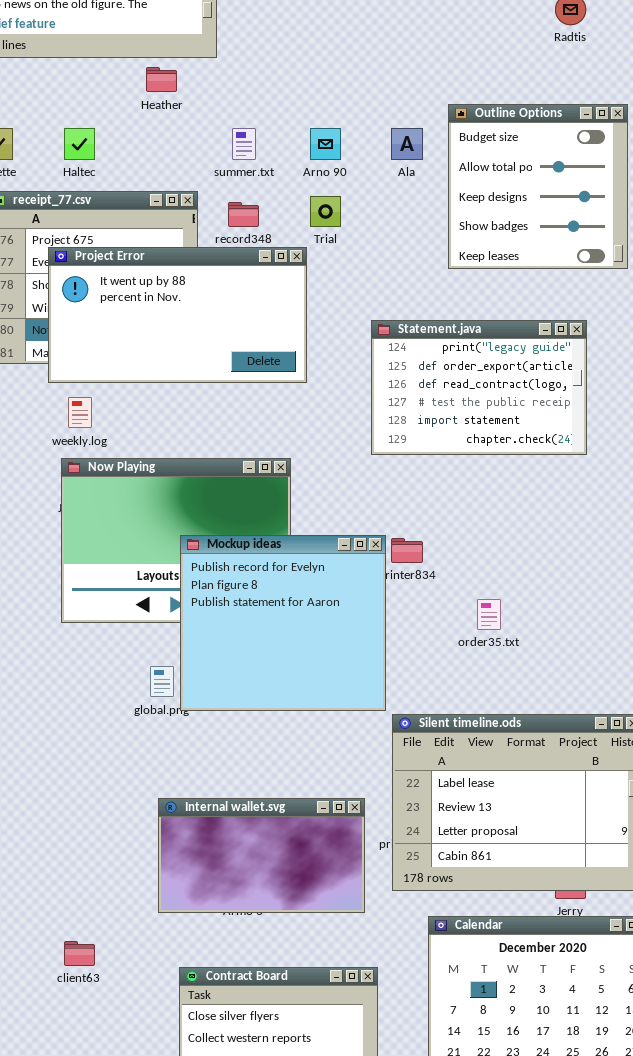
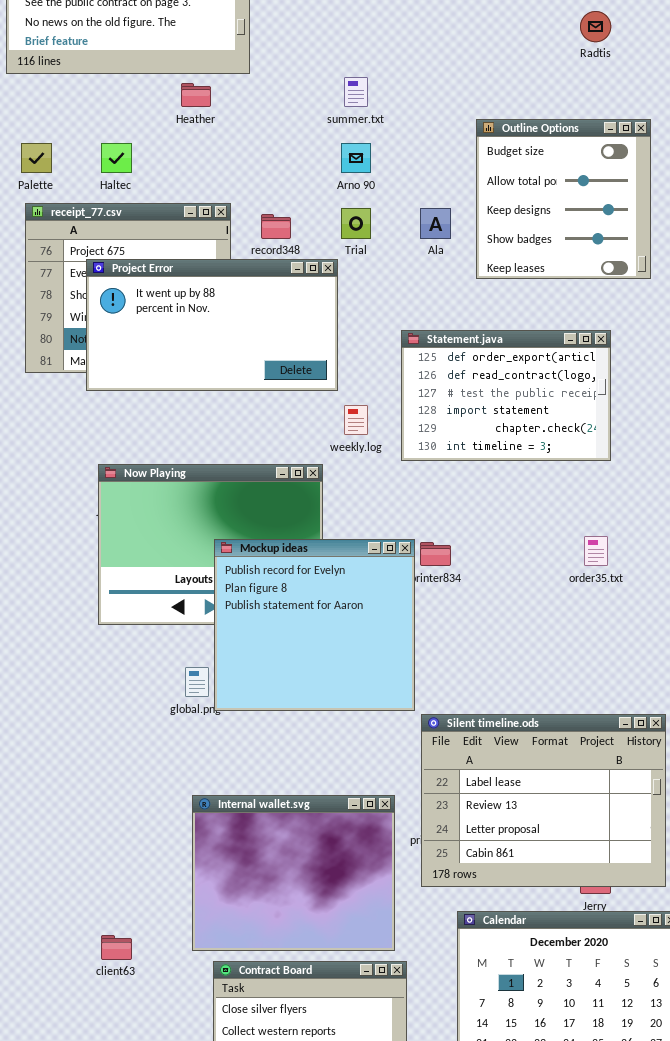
summer.txt: [232,128,256,160] -> [344,77,368,107], moved
Ala: [391,128,423,160] -> [420,208,451,239], moved
Statement.java: [371,320,587,455] -> [401,330,611,461], scrolled down 1 row
weekly.log: [68,397,92,428] -> [344,405,368,435], moved
order35.txt: [477,599,501,630] -> [584,536,608,566], moved
Internal wallet.svg: [158,798,365,913] -> [192,795,395,951], resized

